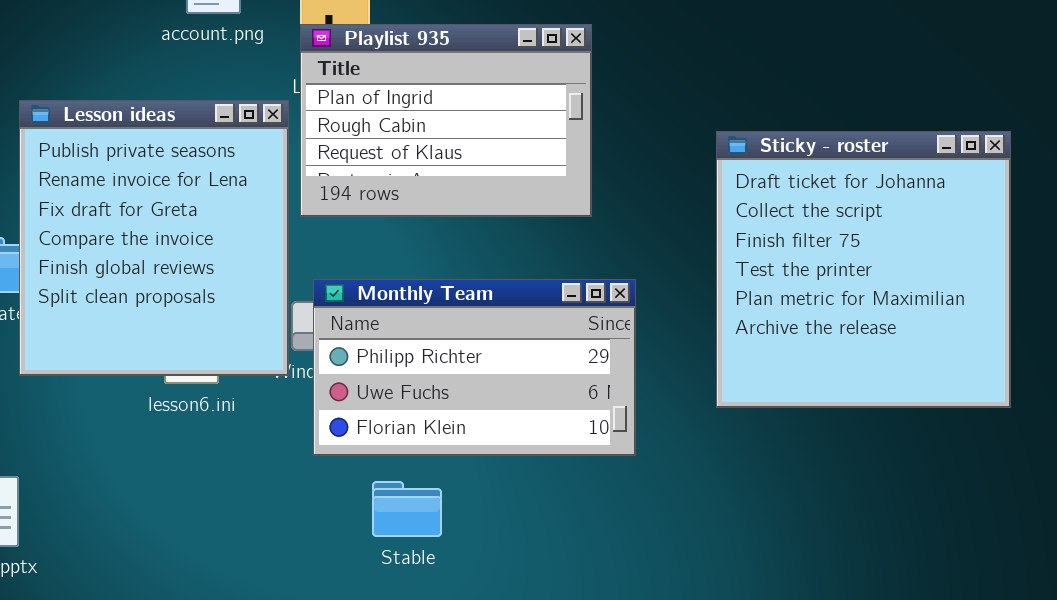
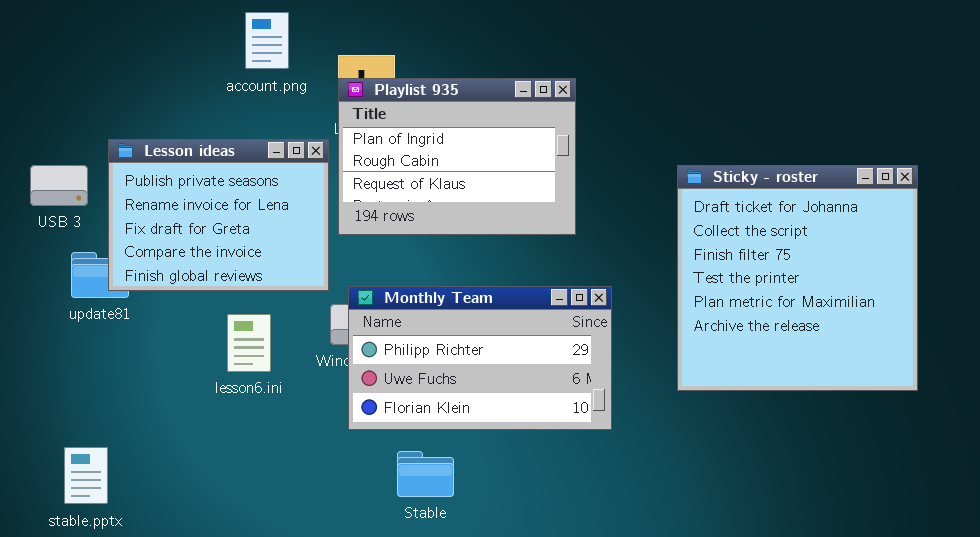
Lesson ideas: [19,100,289,376] -> [108,139,329,291], resized

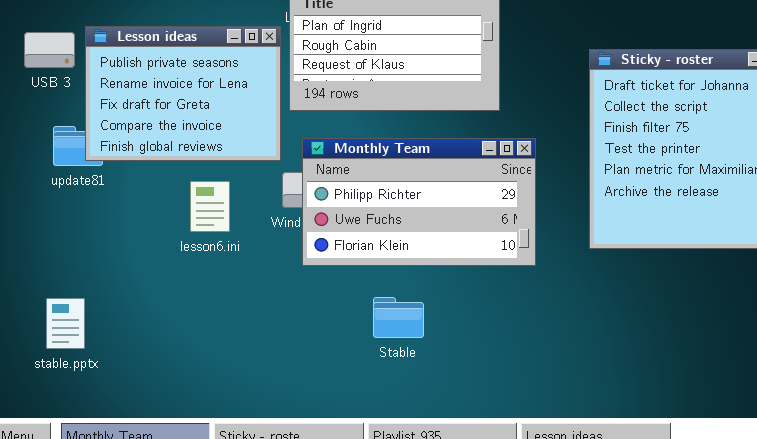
USB 3: [30,165,88,206] -> [24,32,75,68], moved
Monthly Team: [348,286,612,430] -> [302,138,536,266], moved
Stable: [397,451,454,497] -> [373,297,424,338], moved

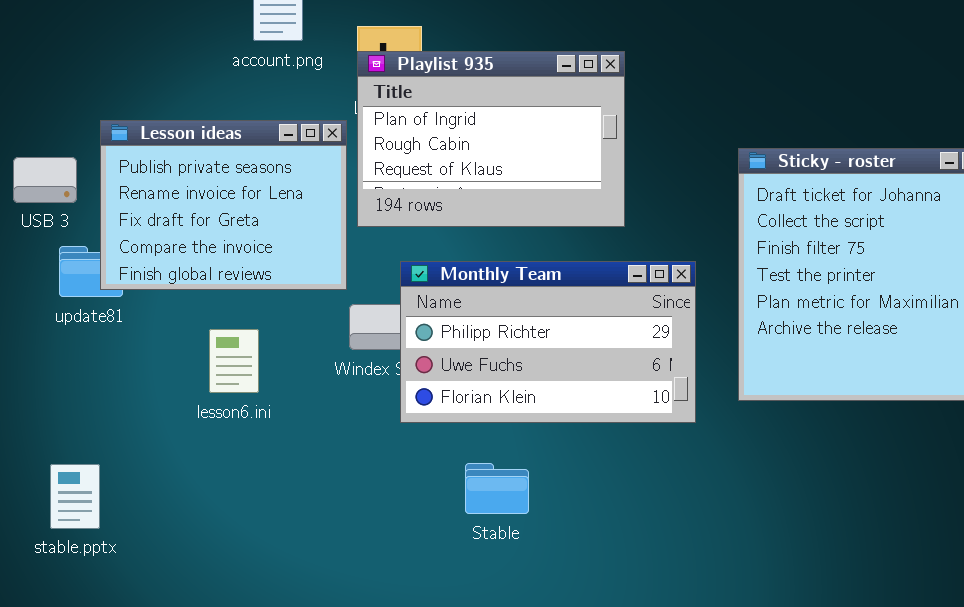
USB 3: [24,32,75,68] -> [13,157,77,203], moved
Monthly Team: [302,138,536,266] -> [400,261,696,423], moved
lesson6.ini: [190,181,230,232] -> [209,329,259,393], moved

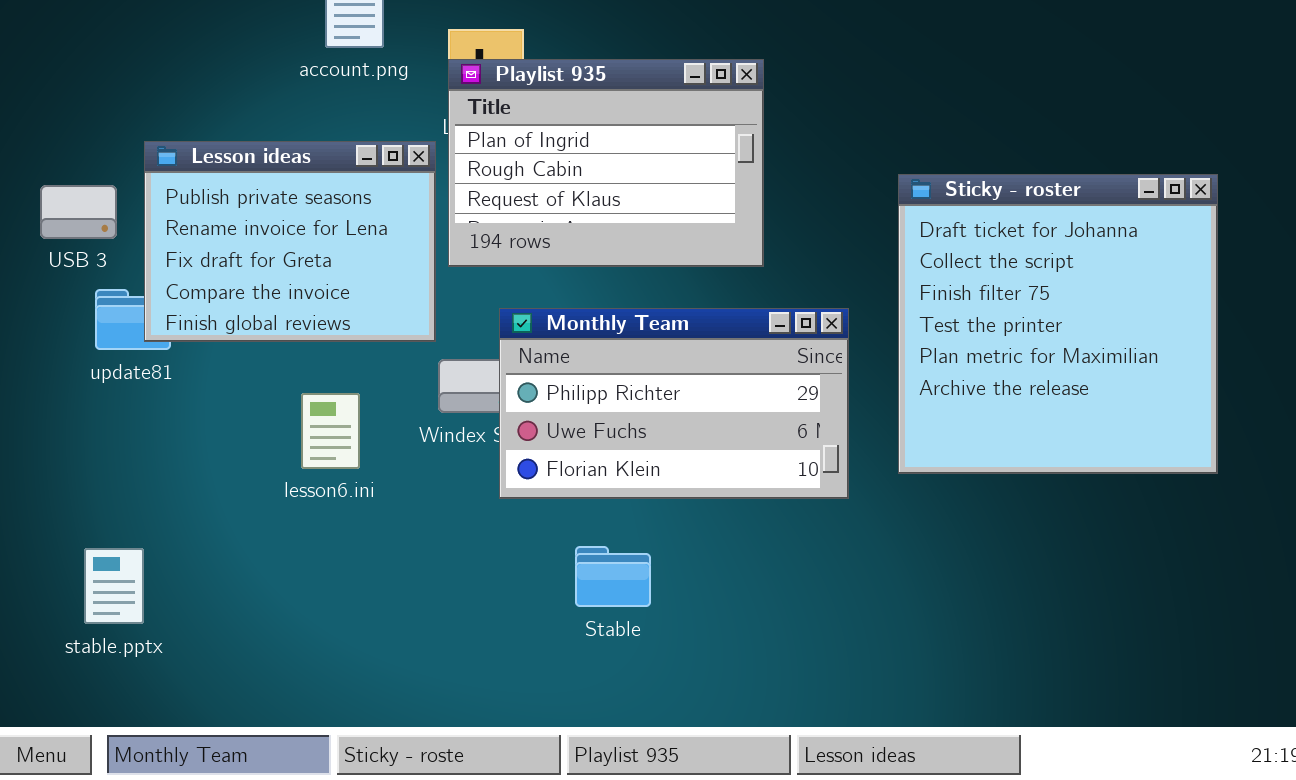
lesson6.ini: [209,329,259,393] -> [301,393,360,469], moved

